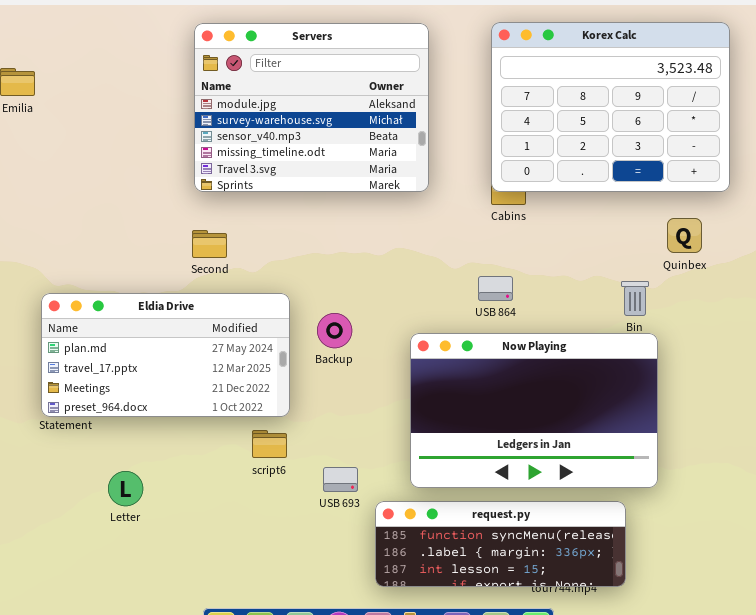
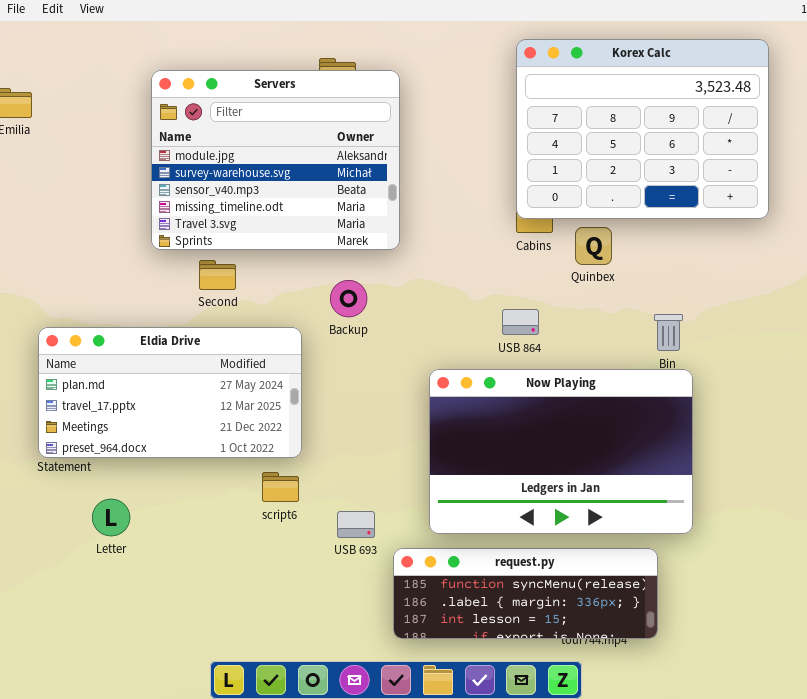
Servers: [194,23,429,192] -> [151,70,400,250], moved
Quinbex: [667,218,702,253] -> [575,227,612,265], moved
Backup: [317,313,352,348] -> [330,280,367,317], moved
Letter: [108,471,143,506] -> [92,499,130,536], moved

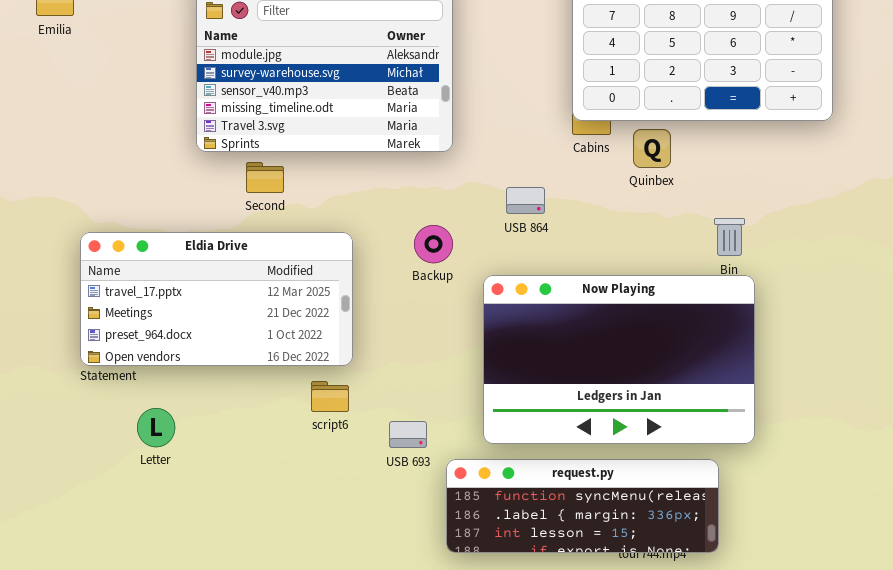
Backup: [330,280,367,317] -> [414,225,453,263], moved
USB 864: [502,309,539,335] -> [506,187,545,214], moved
Eldia Drive: [38,327,302,458] -> [80,232,353,366], scrolled down 1 row

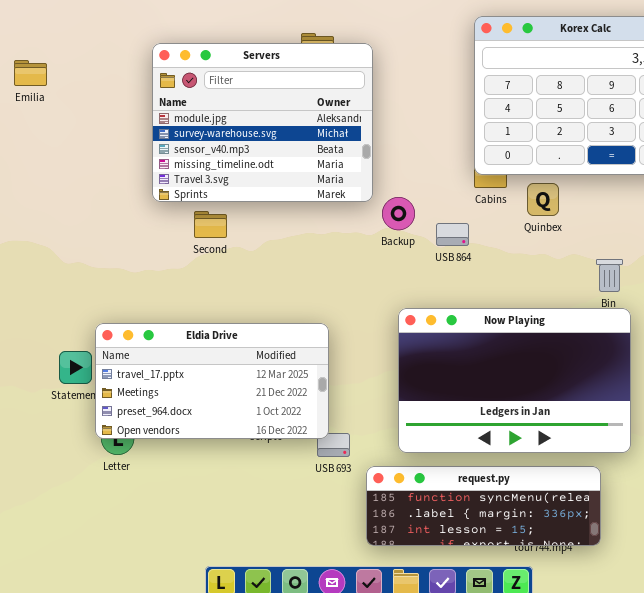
USB 864: [506,187,545,214] -> [436,223,469,246], moved
Backup: [414,225,453,263] -> [382,197,415,230], moved
Eldia Drive: [80,232,353,366] -> [95,323,329,439], moved

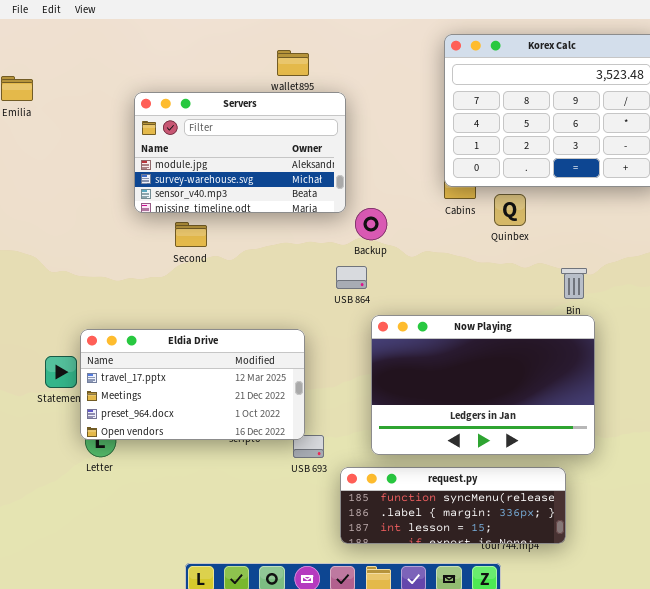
Servers: [152,43,373,202] -> [134,92,346,213], resized
USB 864: [436,223,469,246] -> [336,266,367,289], moved

